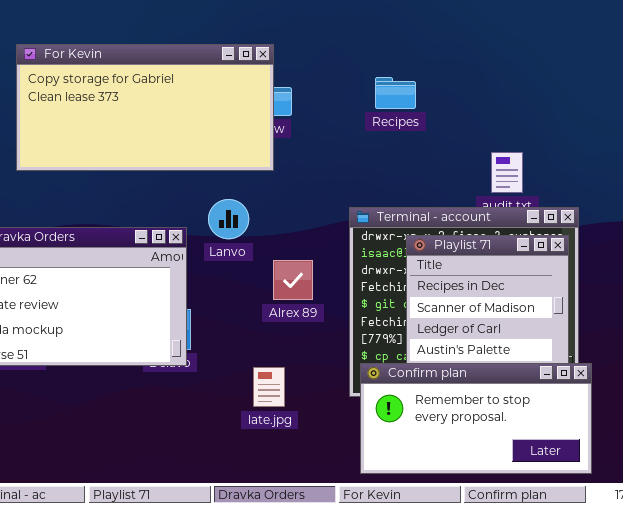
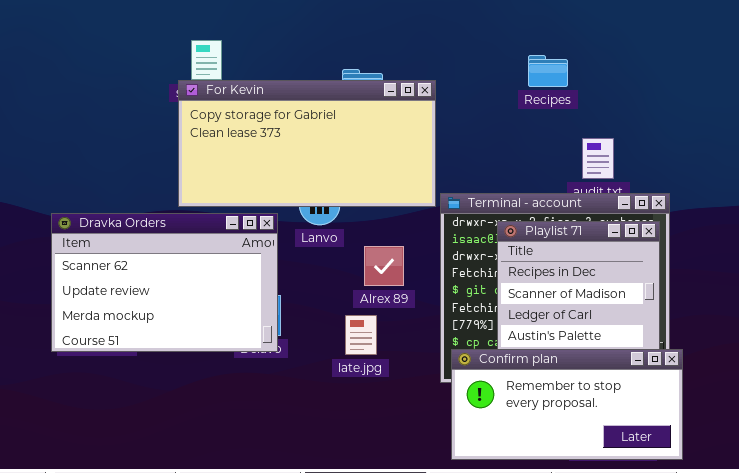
For Kevin: [16,44,274,171] -> [178,80,436,207], moved
Recipes: [375,77,416,109] -> [528,55,568,87], moved
late.jpg: [253,367,285,407] -> [345,315,377,355], moved

